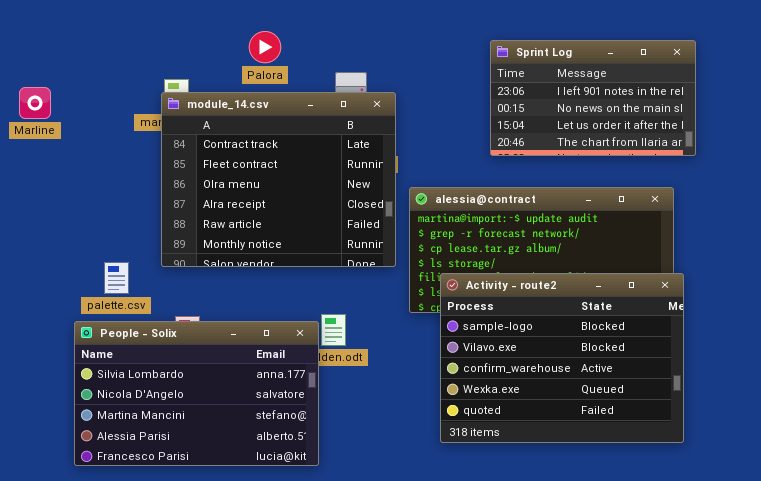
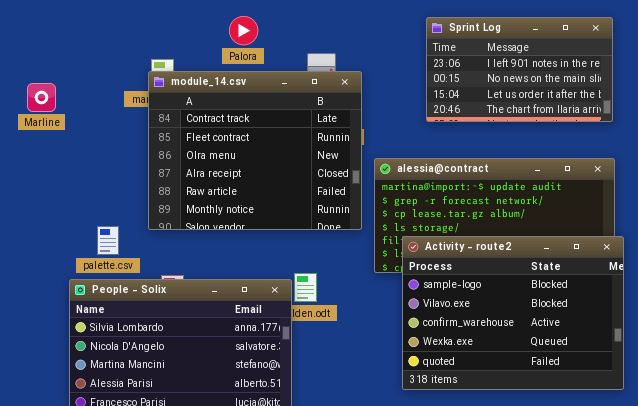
Sprint Log: [490,40,696,156] -> [426,17,613,122], moved
Marline: [19,87,51,119] -> [27,83,56,112], moved

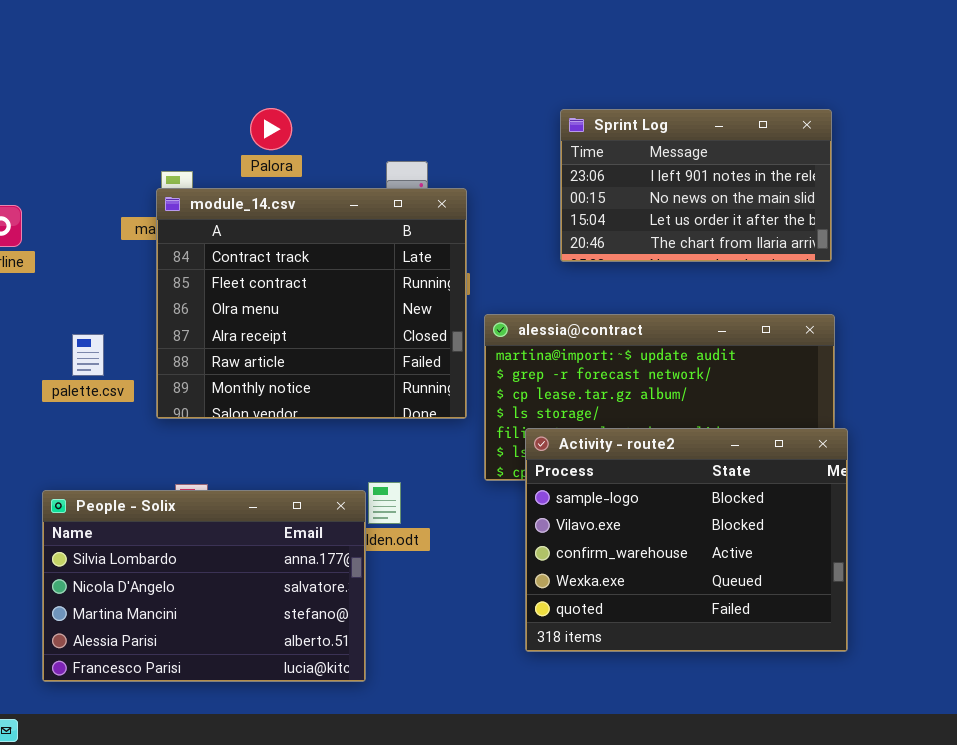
Palora: [229,16,258,45] -> [250,108,292,150], moved
palette.csv: [97,226,119,255] -> [72,334,104,376], moved

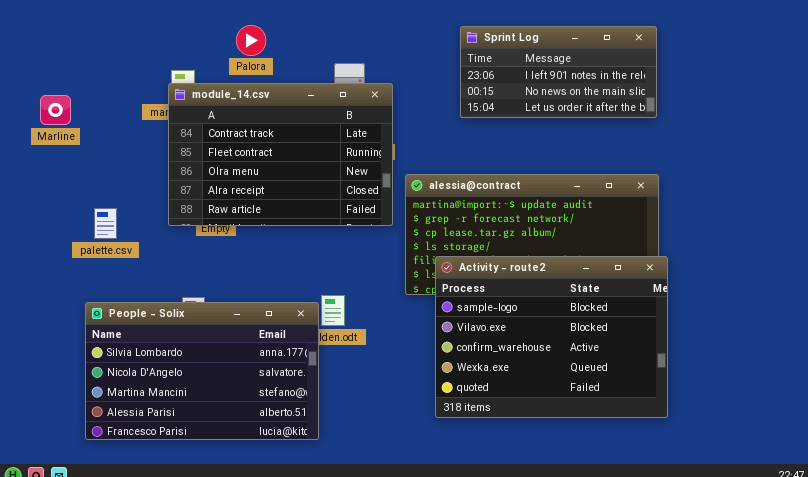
Sprint Log: [560,109,832,262] -> [460,26,657,118], resized
module_14.csv: [156,188,467,419] -> [168,83,393,226], resized
palette.csv: [72,334,104,376] -> [94,208,117,239], moved

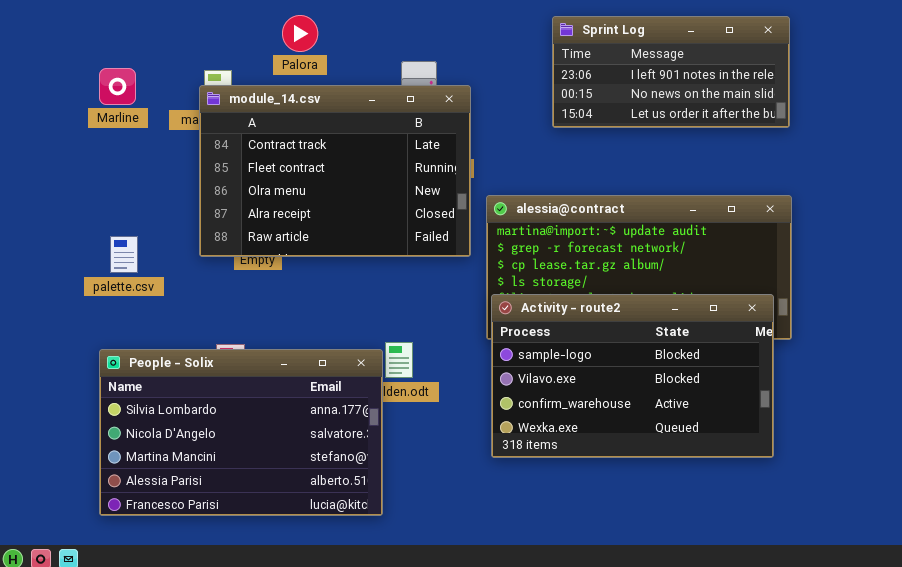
Marline: [40,95,71,125] -> [99,68,136,105], moved
Activity - route2: [435,256,668,418] -> [491,294,774,458], moved, resized

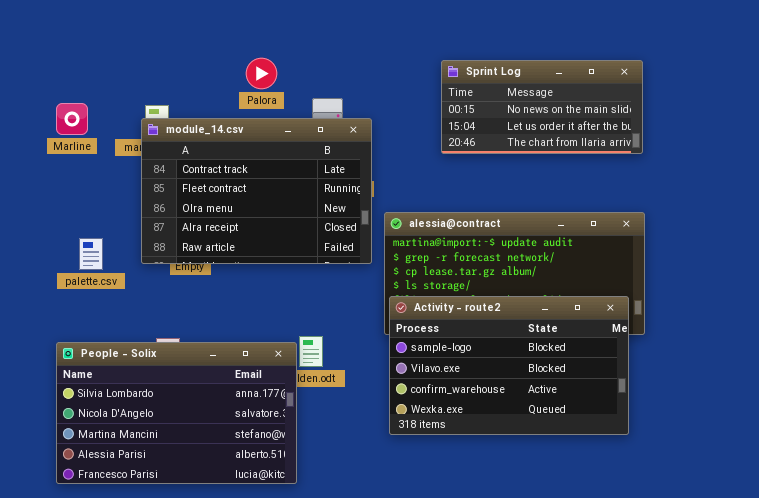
Palora: [282,15,318,52] -> [246,58,277,89], moved
Sprint Log: [552,16,790,128] -> [441,60,643,154], scrolled down 1 row
palette.csv: [110,236,138,273] -> [79,238,103,270], moved

